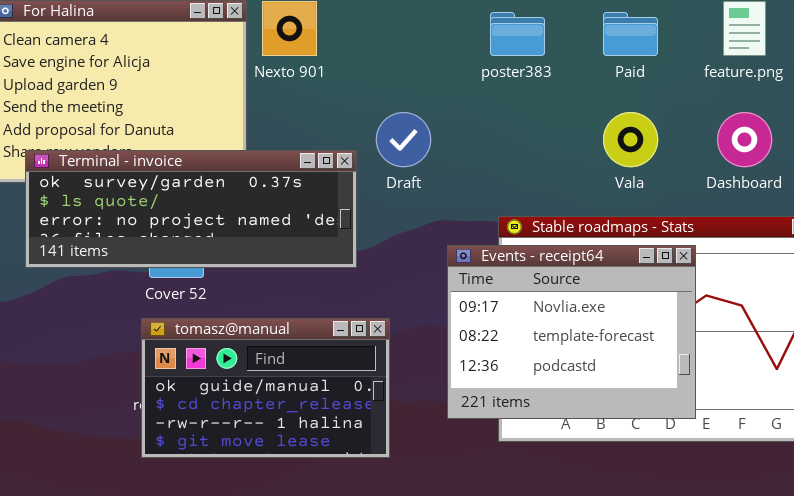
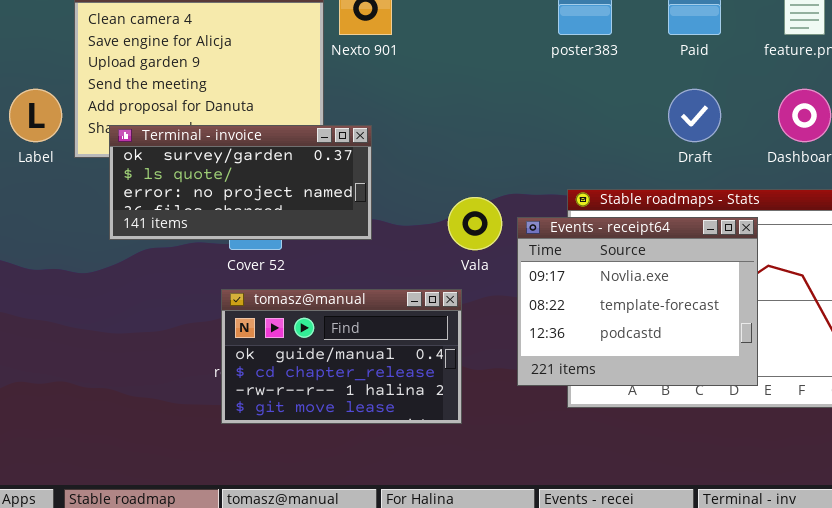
Draft: [376,112,431,167] -> [668,89,721,142], moved
Vala: [603,112,658,167] -> [448,197,502,250], moved
Terminal - invoice: [25,150,357,268] -> [109,125,372,240], resized

